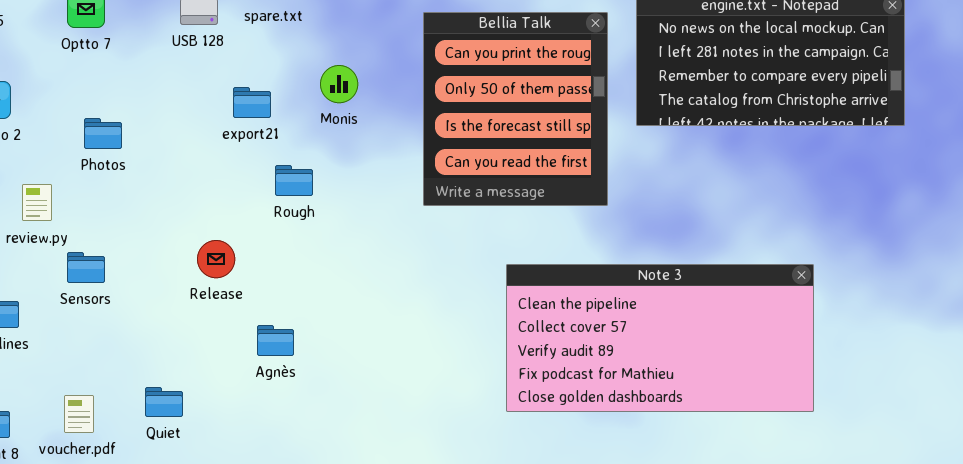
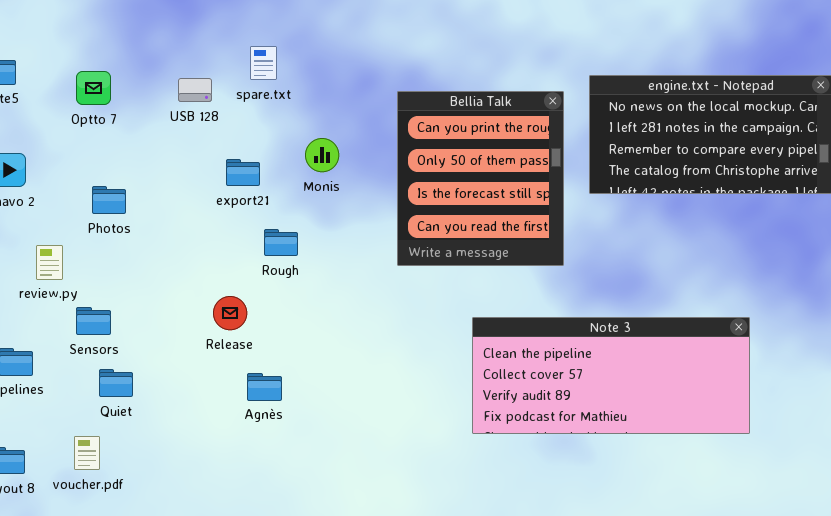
Release: [197,240,235,278] -> [213,296,247,330], moved
Note 3: [506,264,814,412] -> [472,317,750,434], resized
Quiet: [145,387,183,417] -> [99,369,133,397], moved

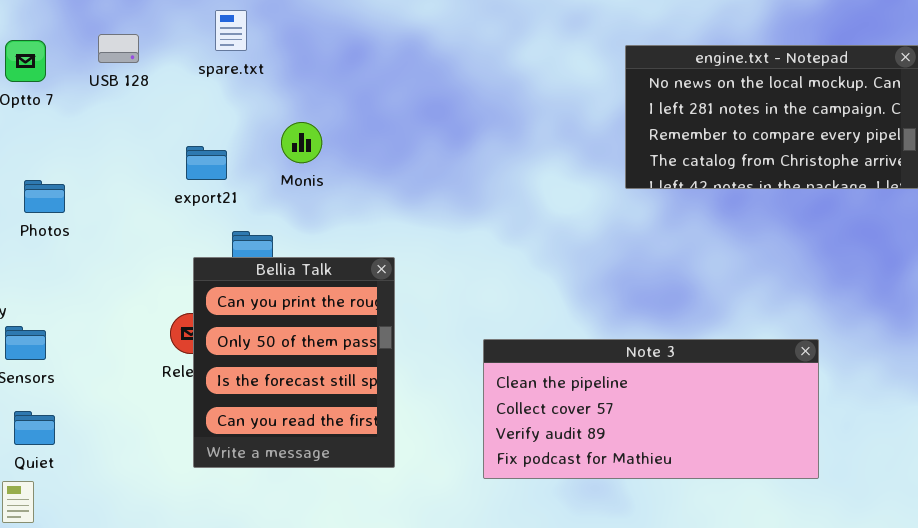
USB 128: [178,78,212,102] -> [98,34,139,63], moved
Bellia Talk: [397,91,564,266] -> [193,257,395,468], moved
Quiet: [99,369,133,397] -> [14,411,55,445], moved

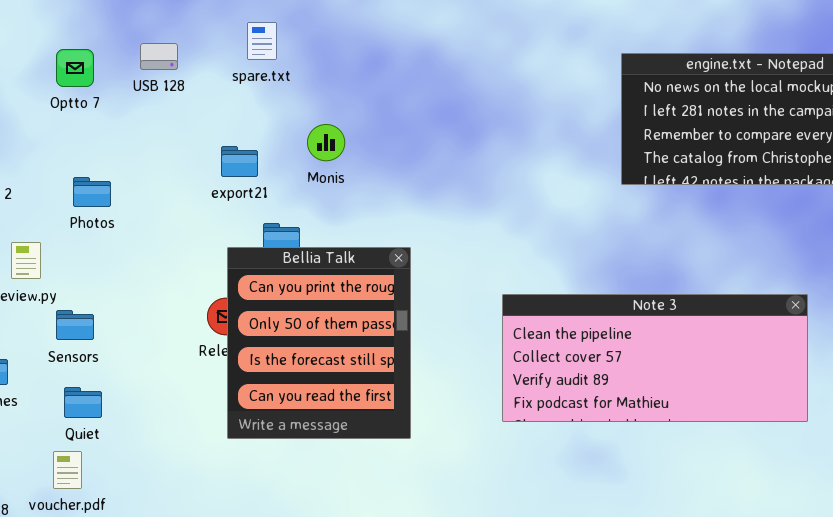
Note 3: [483,339,819,479] -> [502,294,808,422], moved

